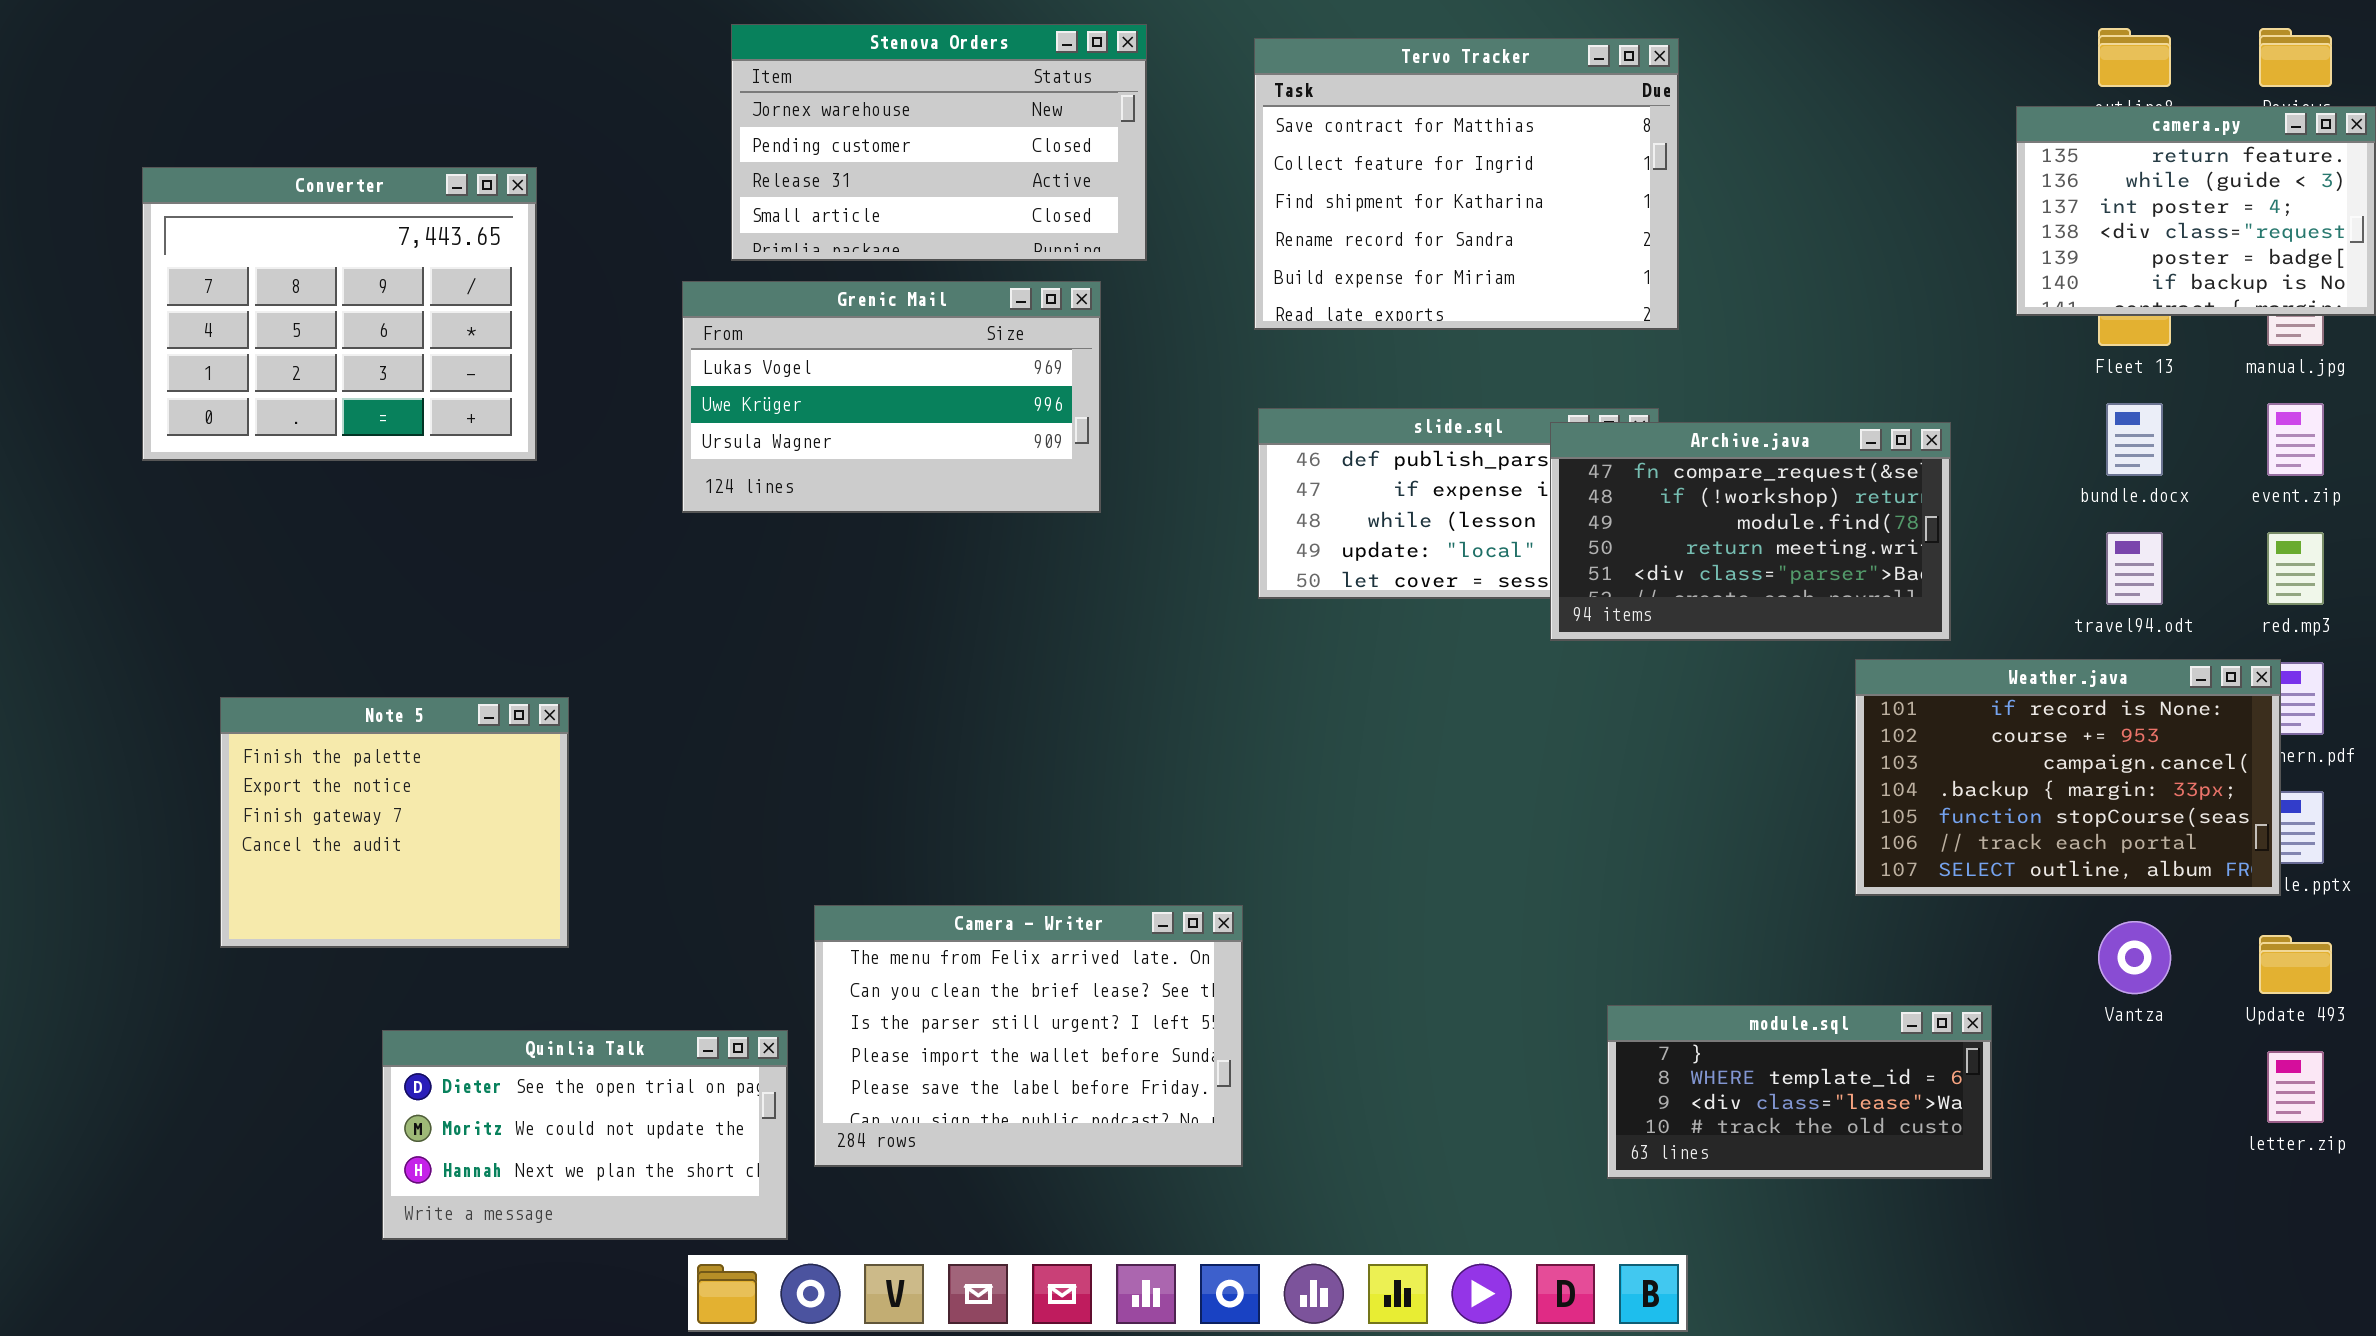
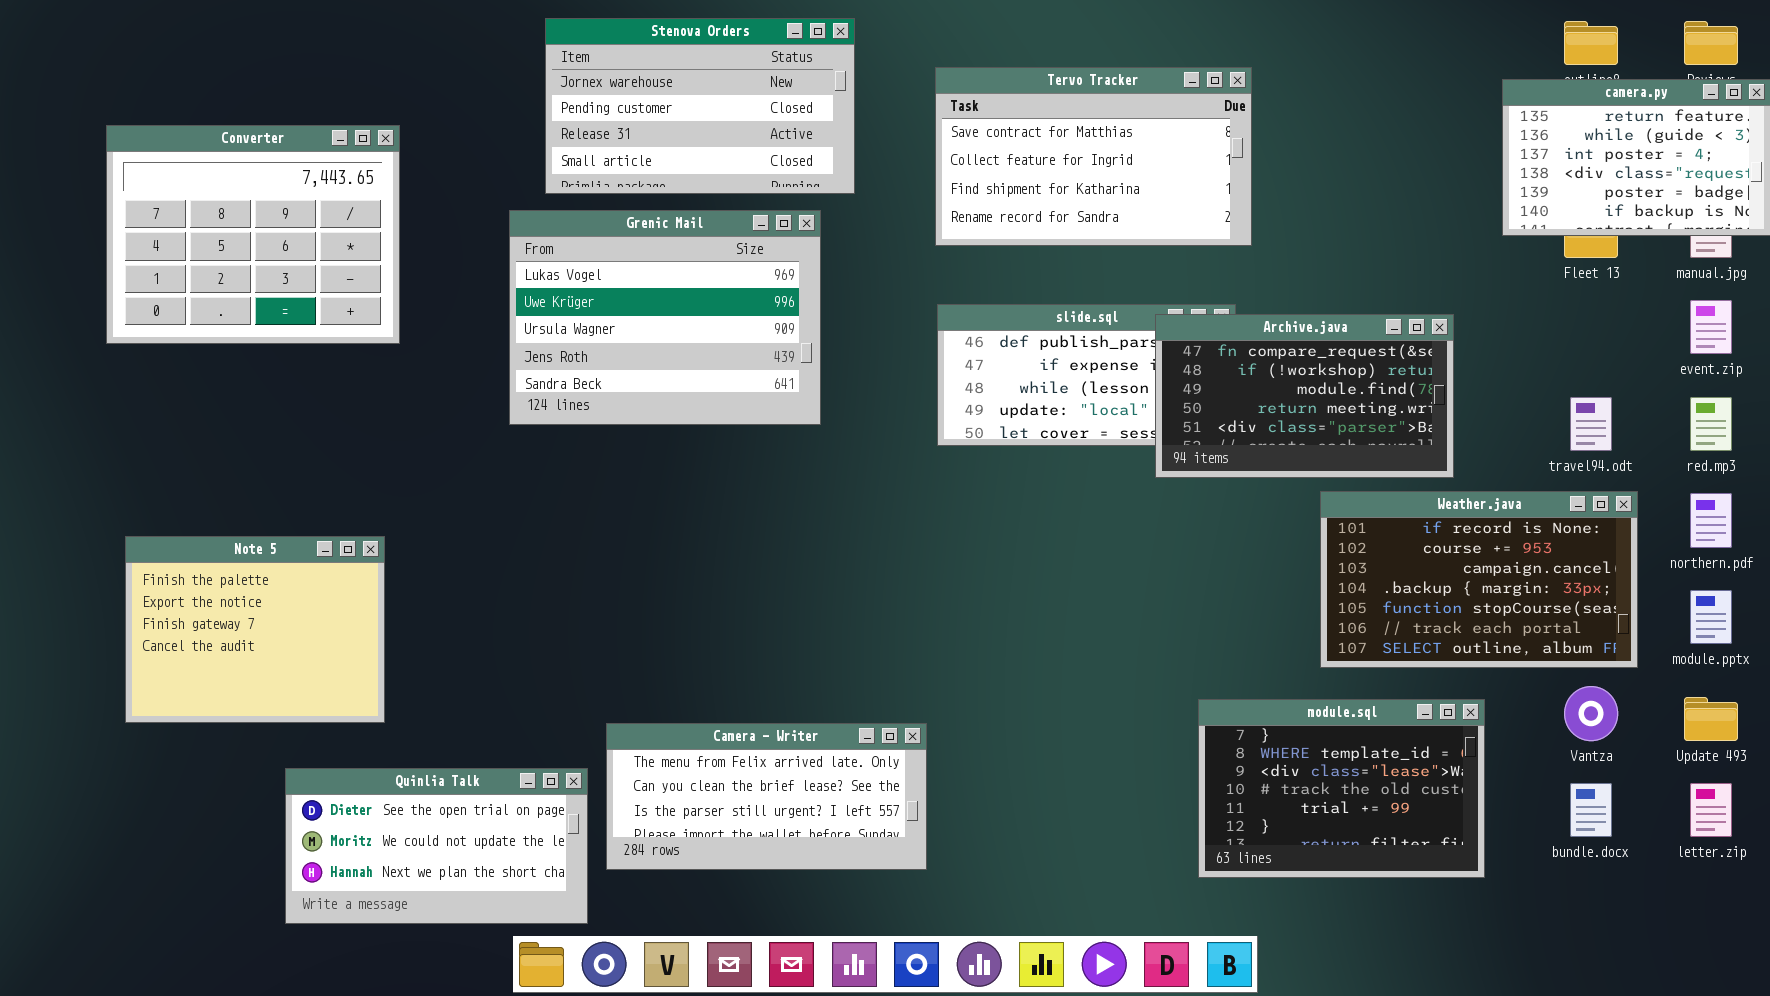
Tervo Tracker: [1254,38,1679,330] -> [935,67,1252,246], resized
Grenic Mail: [682,281,1101,513] -> [509,210,821,425], resized
bundle.docx: [2106,403,2163,476] -> [1570,783,1612,837], moved
Weather.java: [1855,659,2281,896] -> [1320,491,1638,668], moved
Note 5: [220,697,569,948] -> [125,536,385,723], moved
Camera - Writer: [814,905,1243,1167] -> [606,723,927,870], resized
module.sql: [1607,1005,1992,1179] -> [1198,699,1485,878], resized

